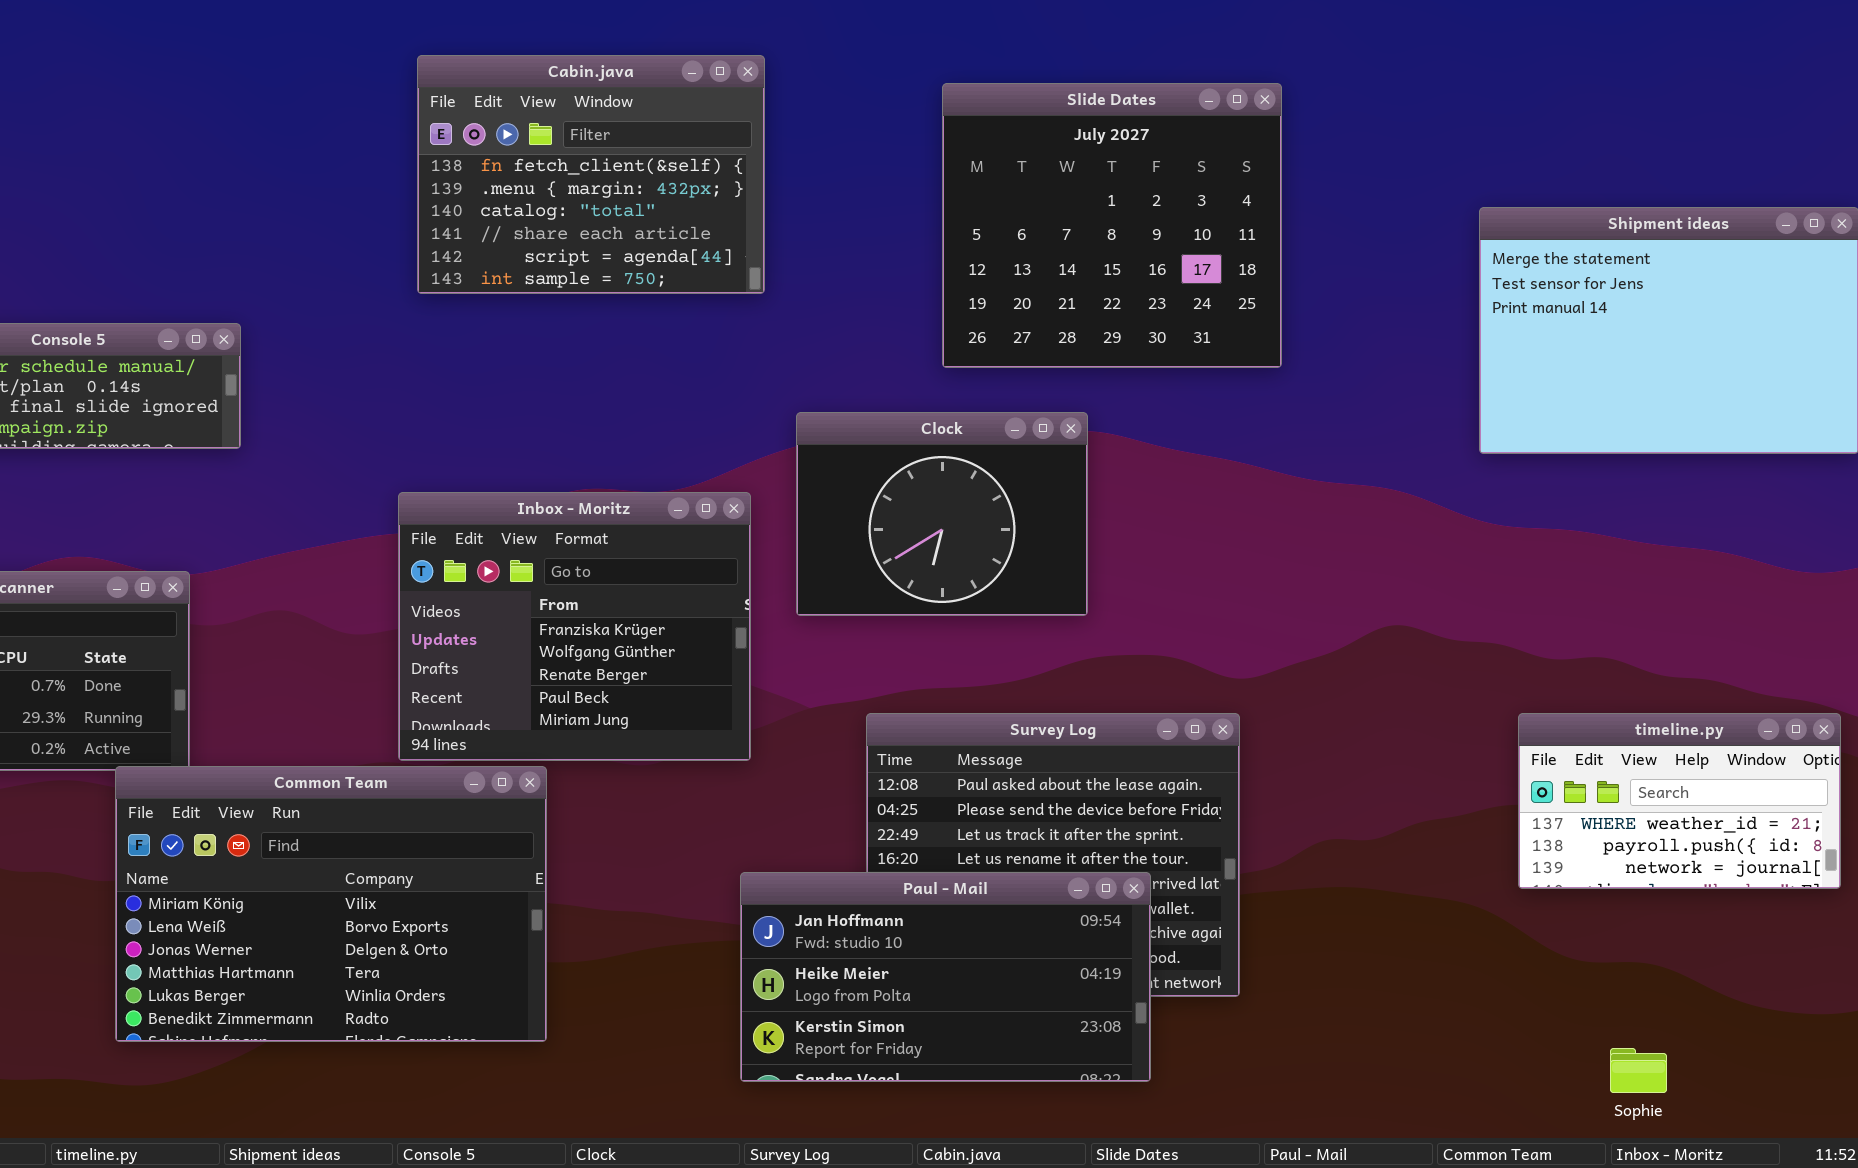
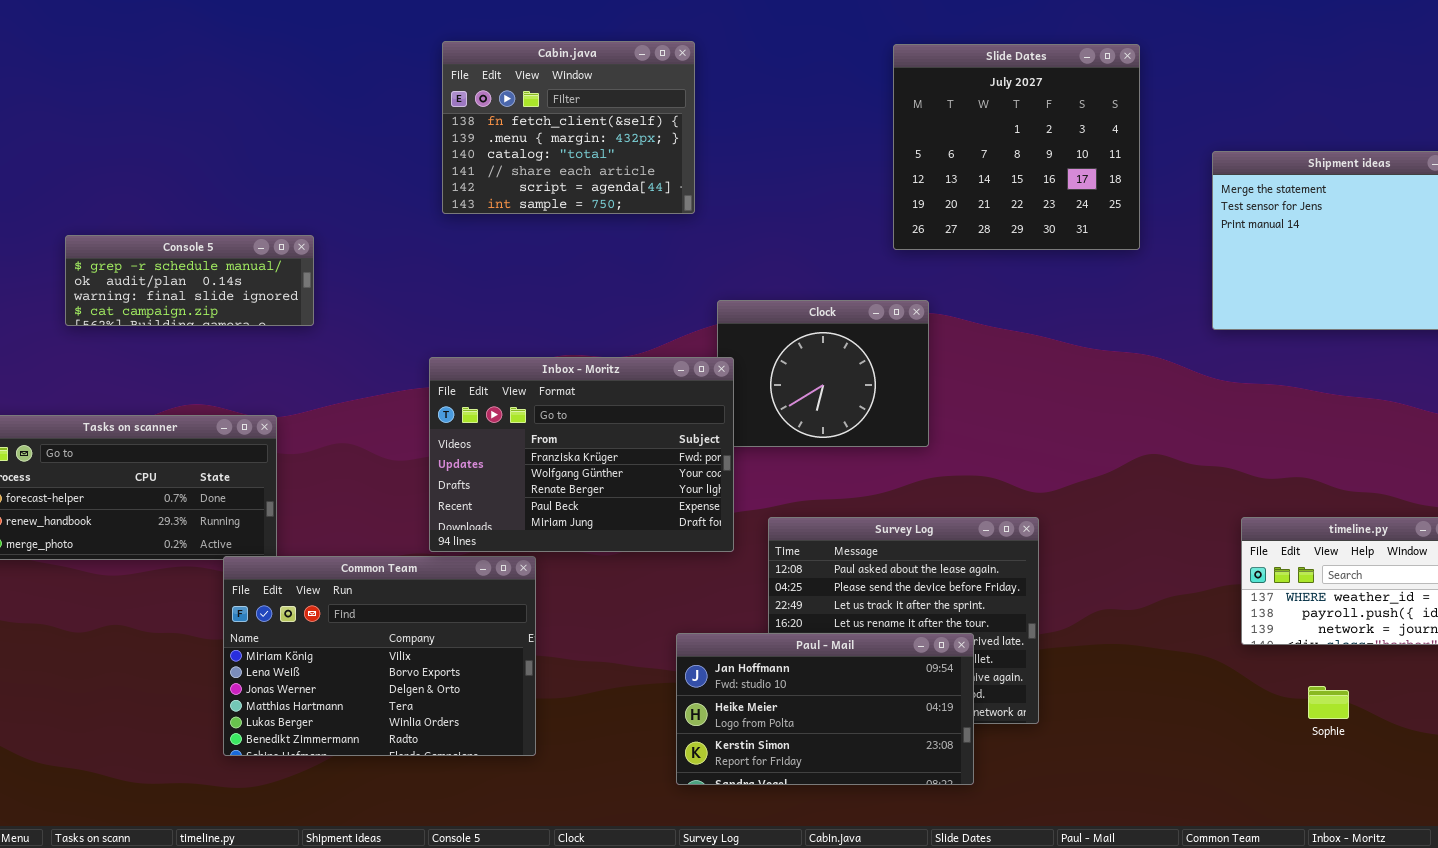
Slide Dates: [942,83,1282,368] -> [893,44,1140,250], moved
Inbox - Moritz: [398,492,751,761] -> [429,357,734,552], resized
Sophie: [1610,1048,1667,1093] -> [1308,686,1349,719], moved

